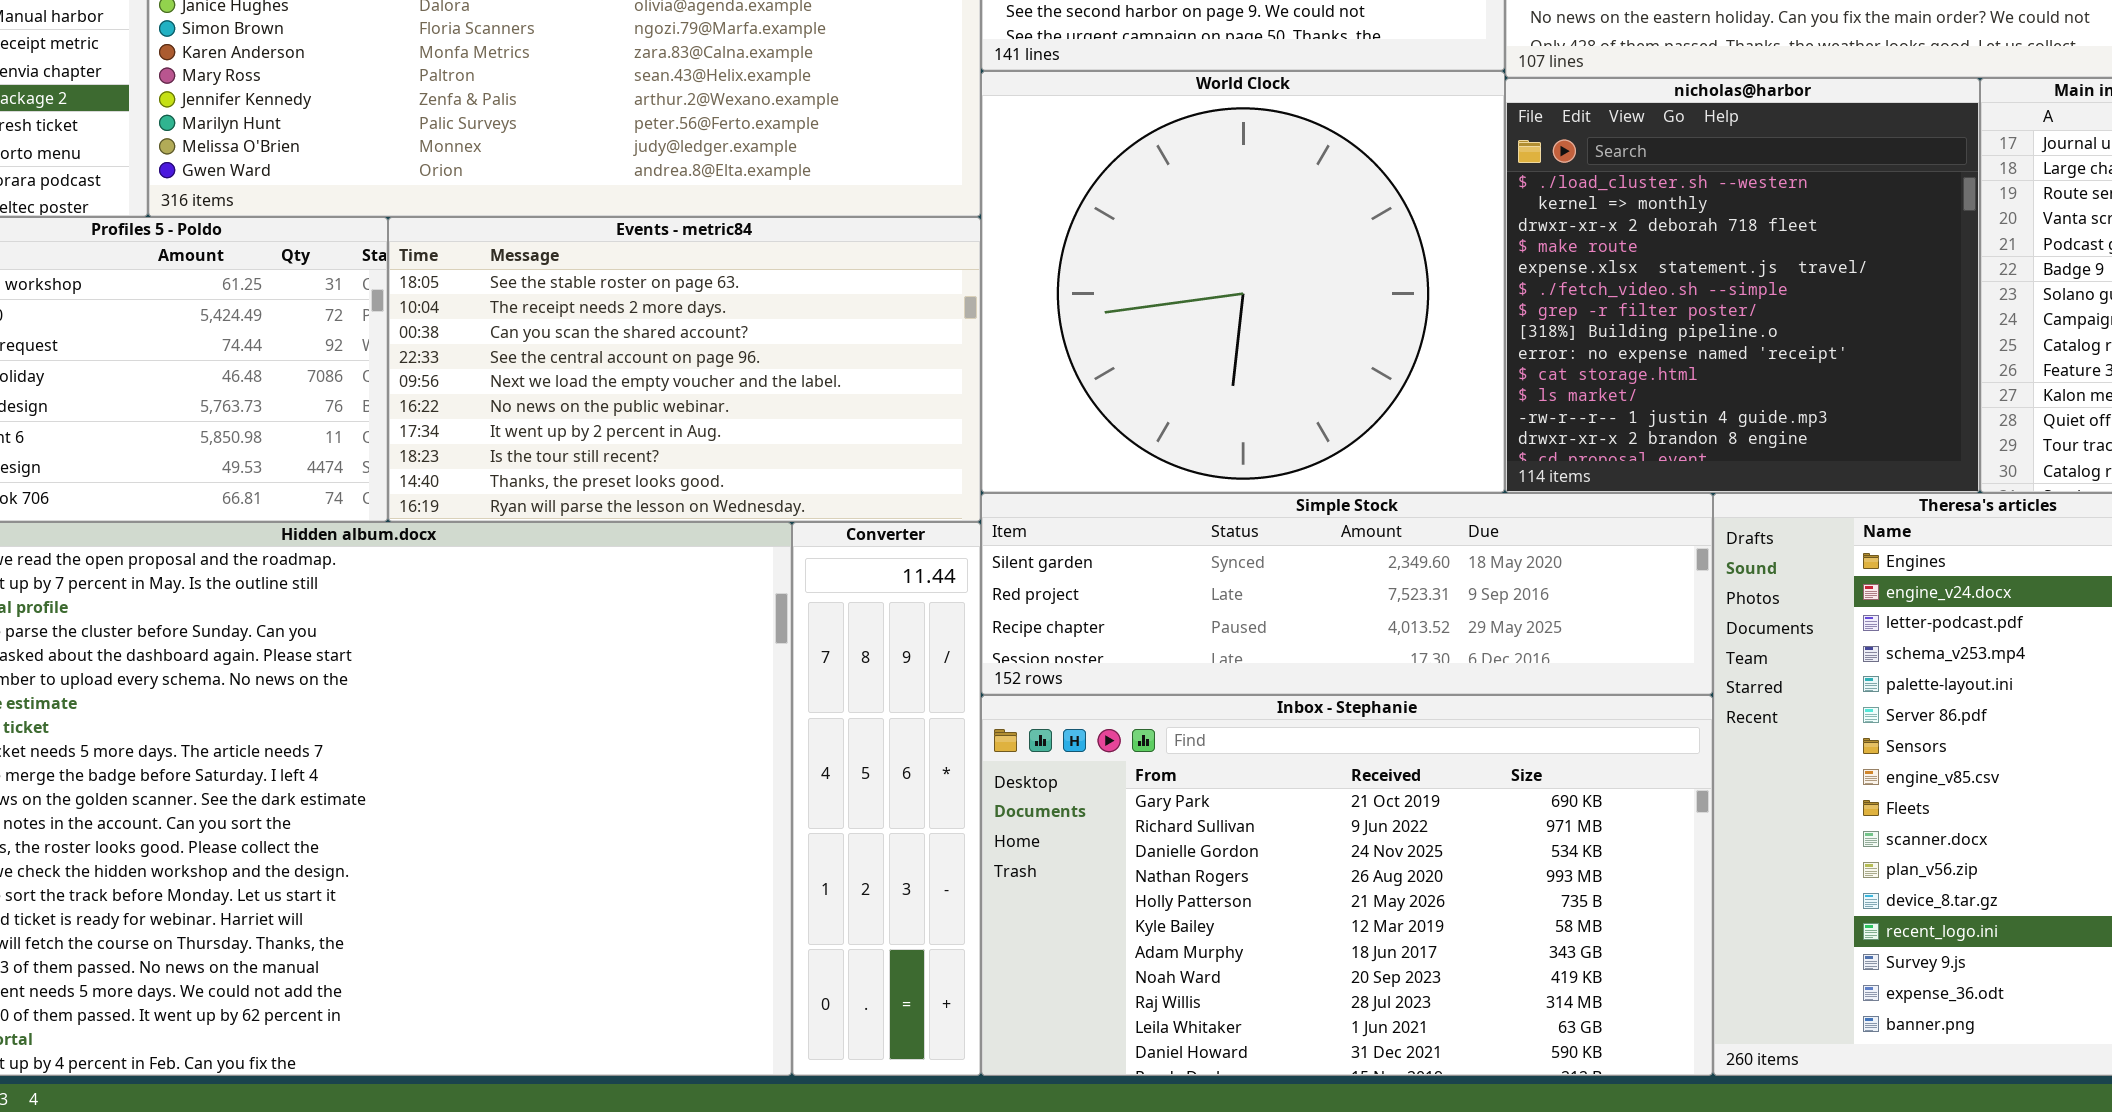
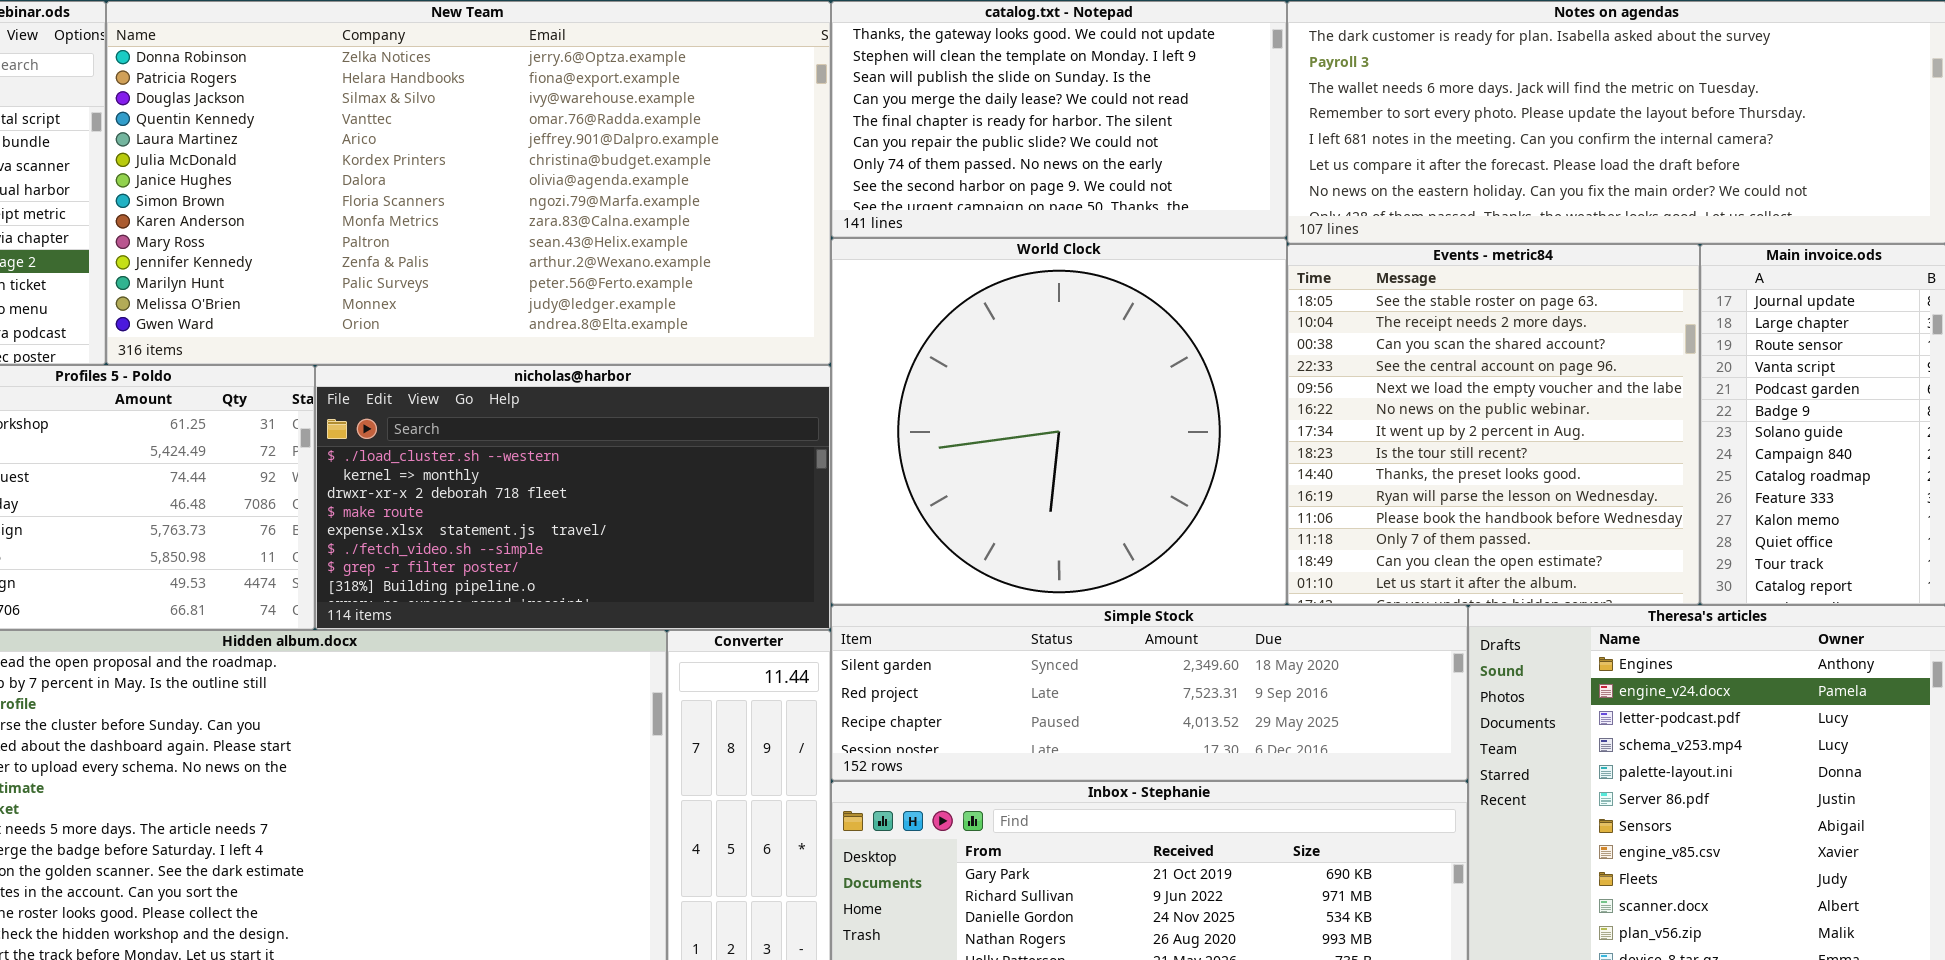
nicholas@harbor: [1505,78,1980,493] -> [315,365,831,630], moved, resized
Events - metric84: [388,217,981,522] -> [1287,244,1700,605], moved, resized

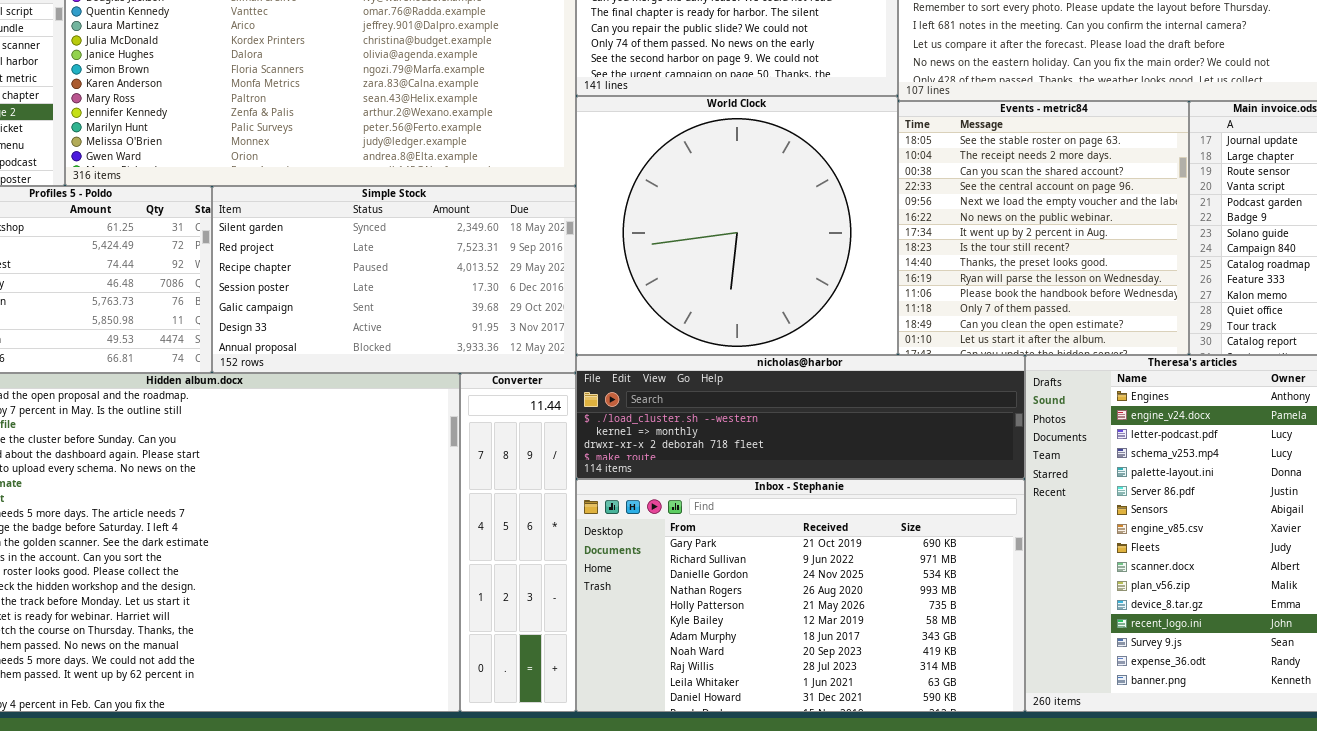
nicholas@harbor: [315,365,831,630] -> [576,355,1025,479], moved, resized
Simple Stock: [831,605,1468,781] -> [212,186,576,373], moved, resized

